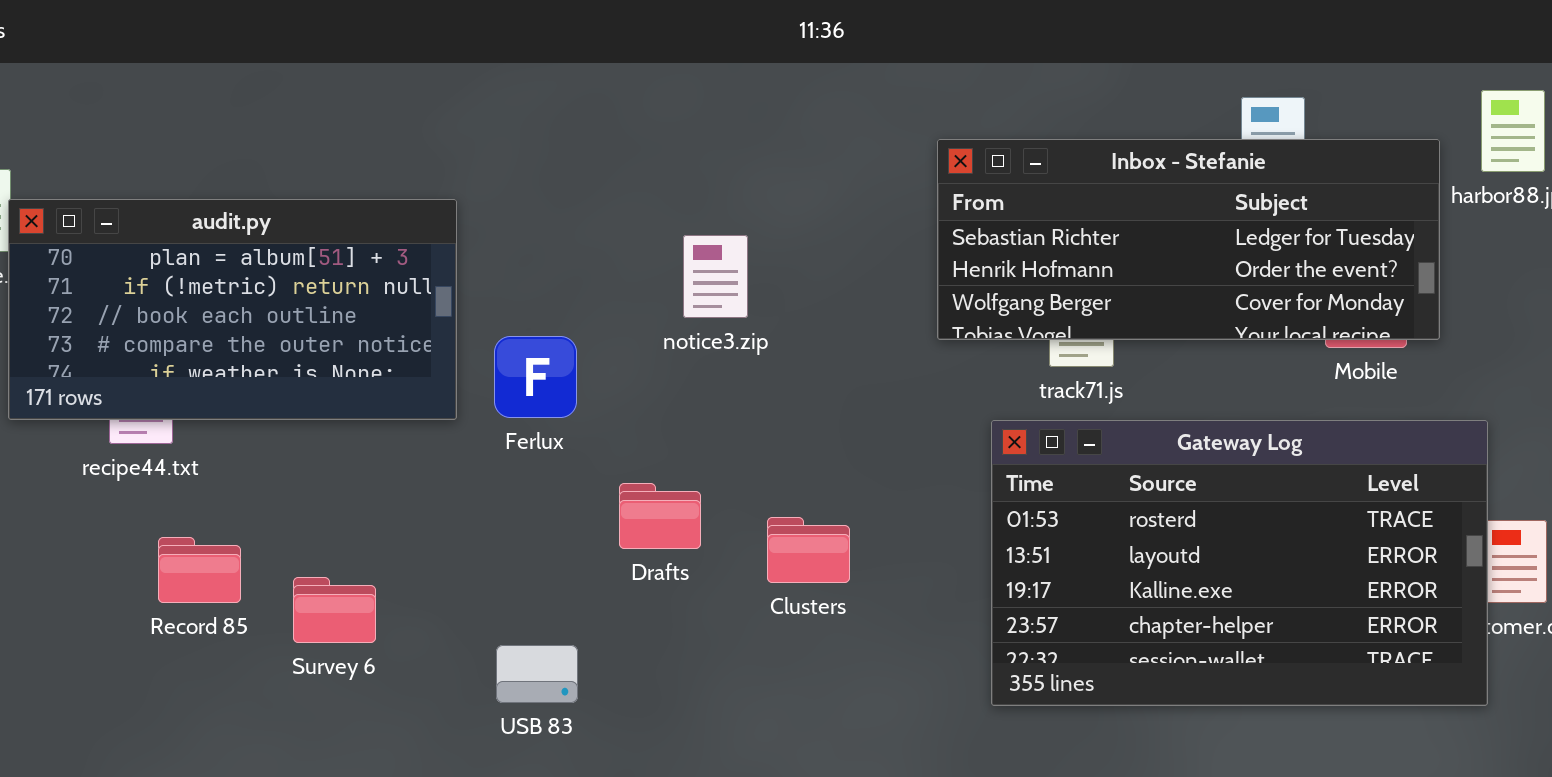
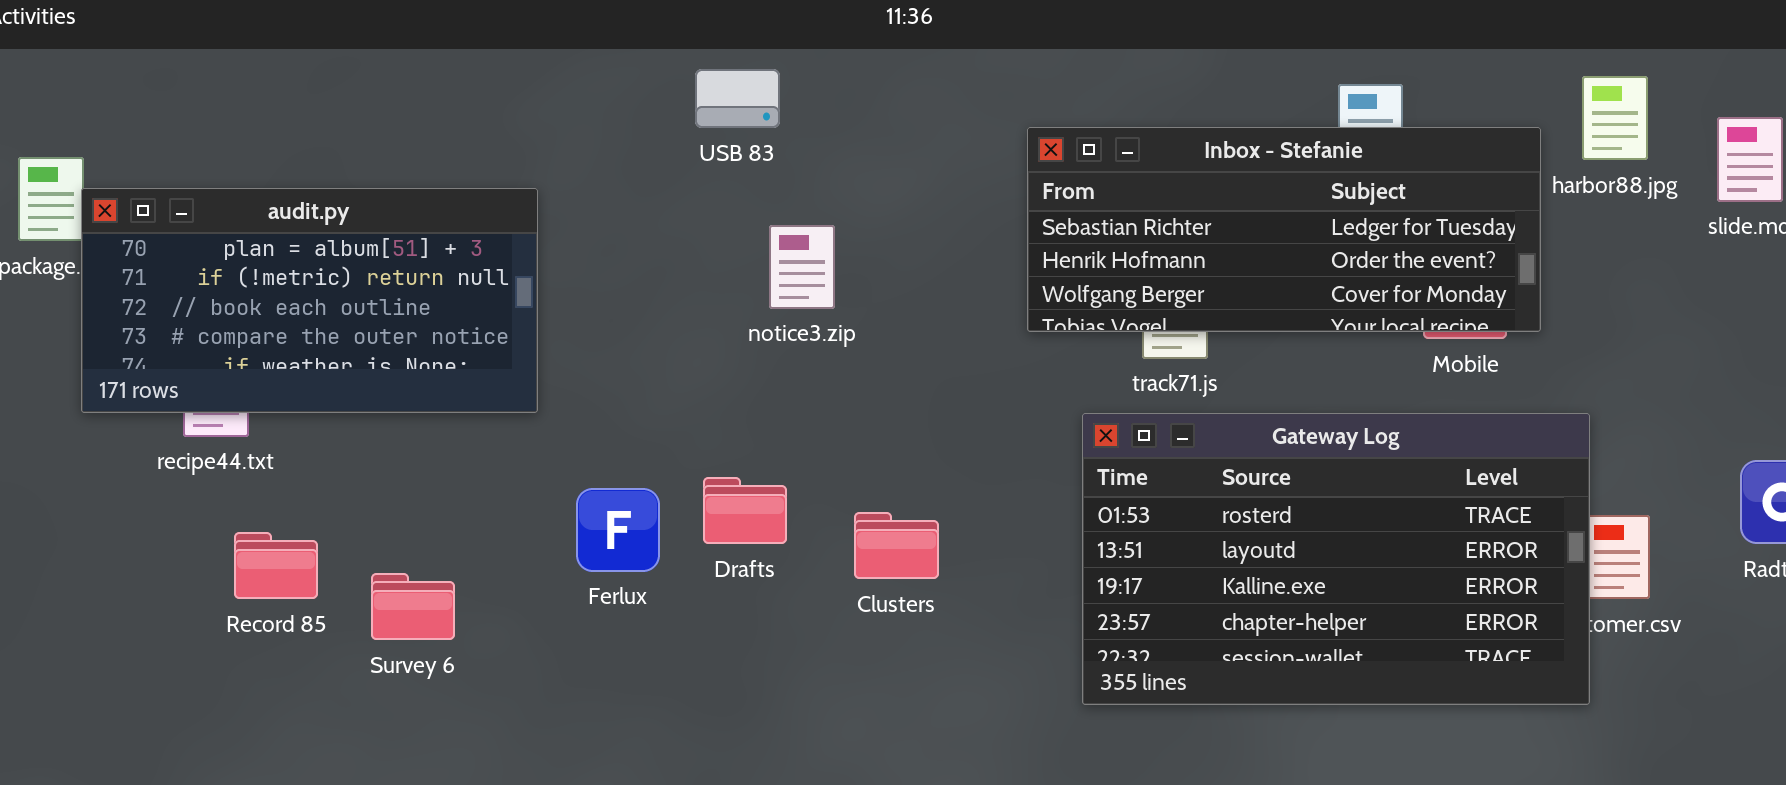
Ferlux: [494,336,577,418] -> [576,488,660,572], moved
USB 83: [496,645,578,703] -> [695,69,780,128], moved

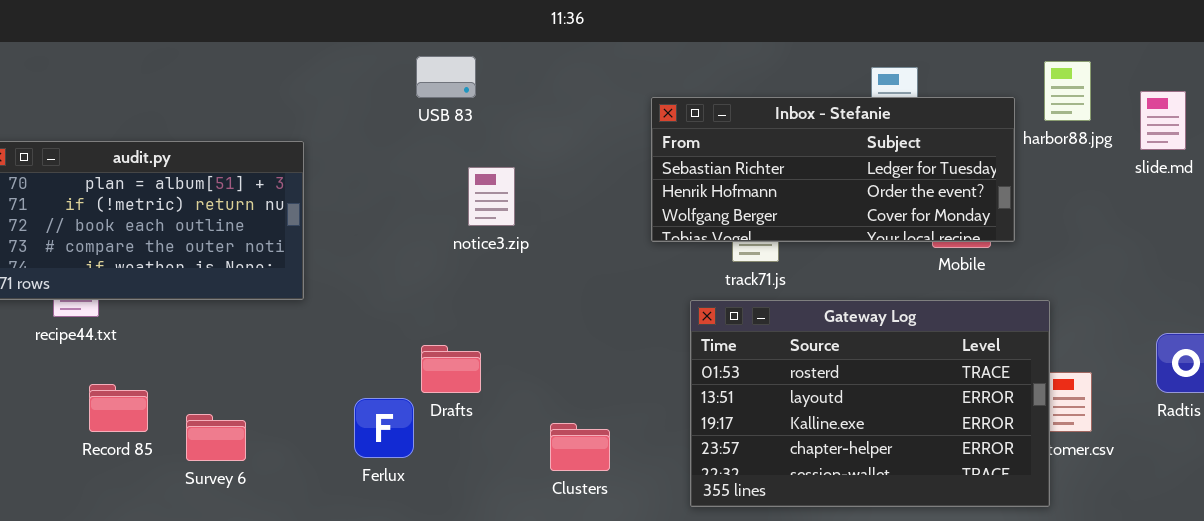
Ferlux: [576,488,660,572] -> [354,398,414,458], moved
Clusters: [854,512,939,579] -> [550,423,610,471], moved

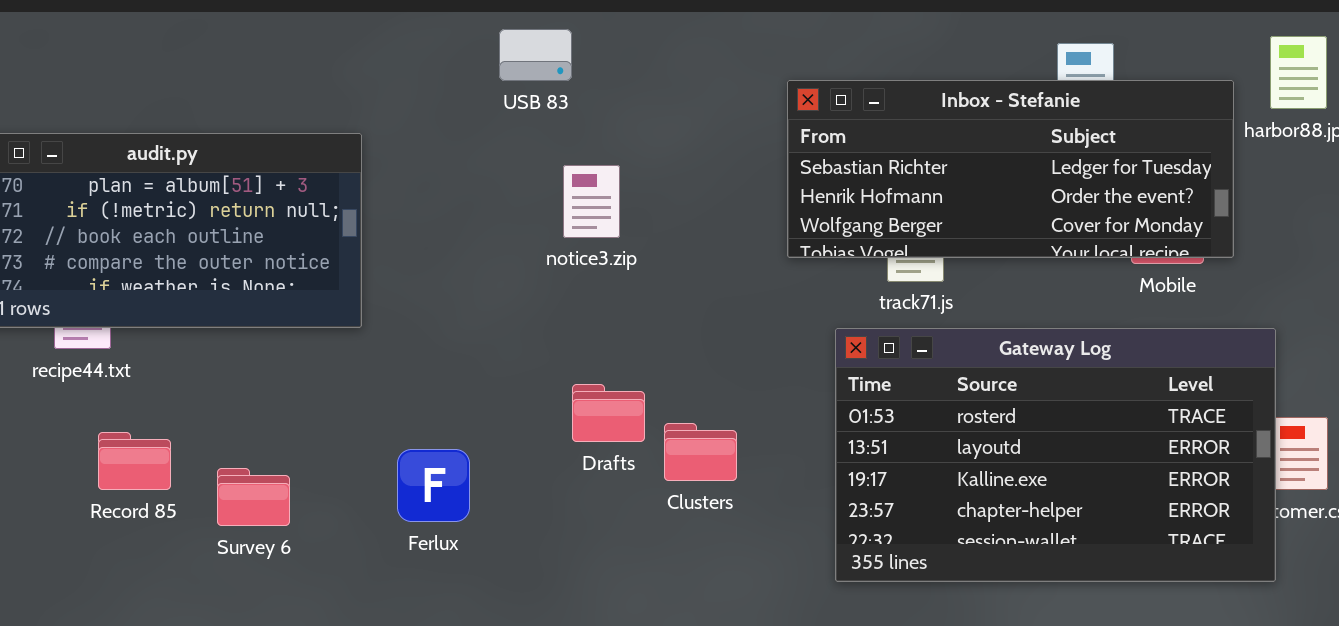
Drafts: [421,345,481,393] -> [572,384,645,442], moved
Ferlux: [354,398,414,458] -> [397,449,470,522], moved
Clusters: [550,423,610,471] -> [664,423,737,481], moved

